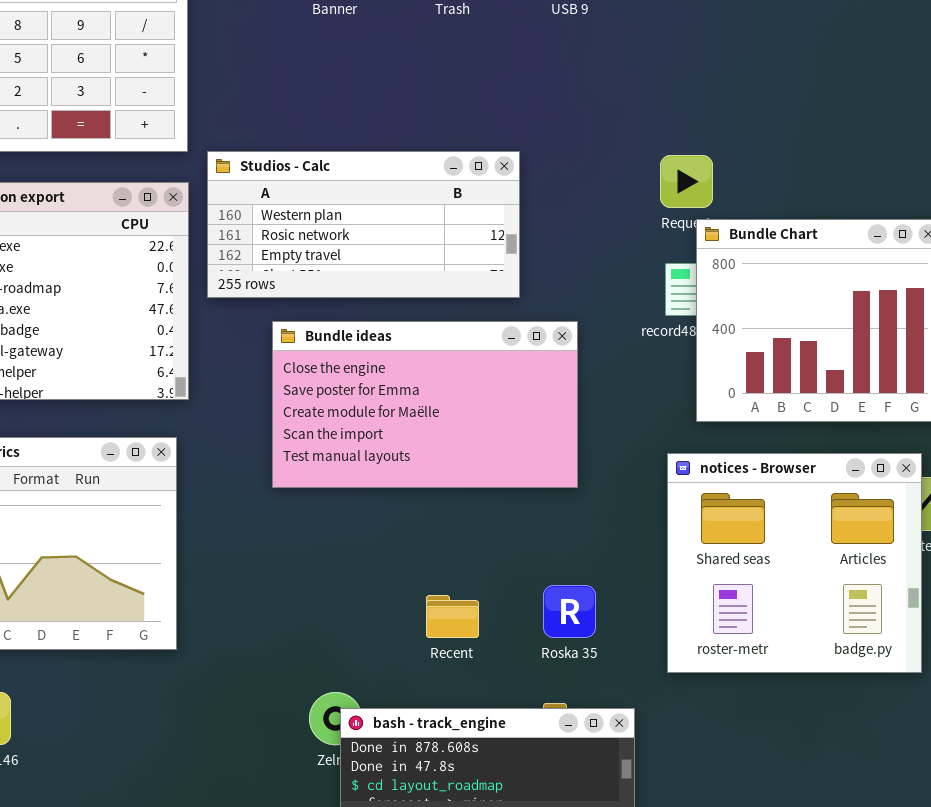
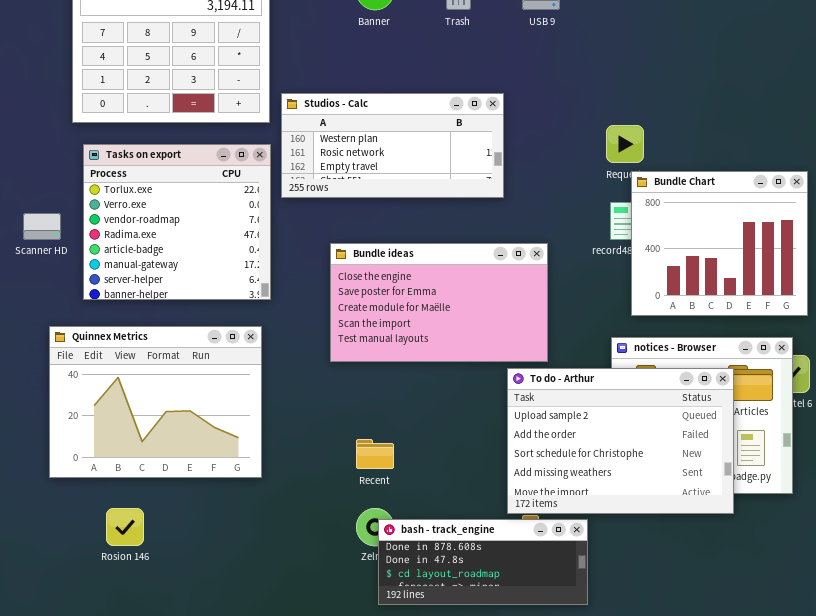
Studios - Calc: [207,151,520,298] -> [281,93,504,198], moved
To do - Arthur: none -> [507,368,734,514], opened
Recent: [426,595,479,638] -> [356,439,394,469], moved

